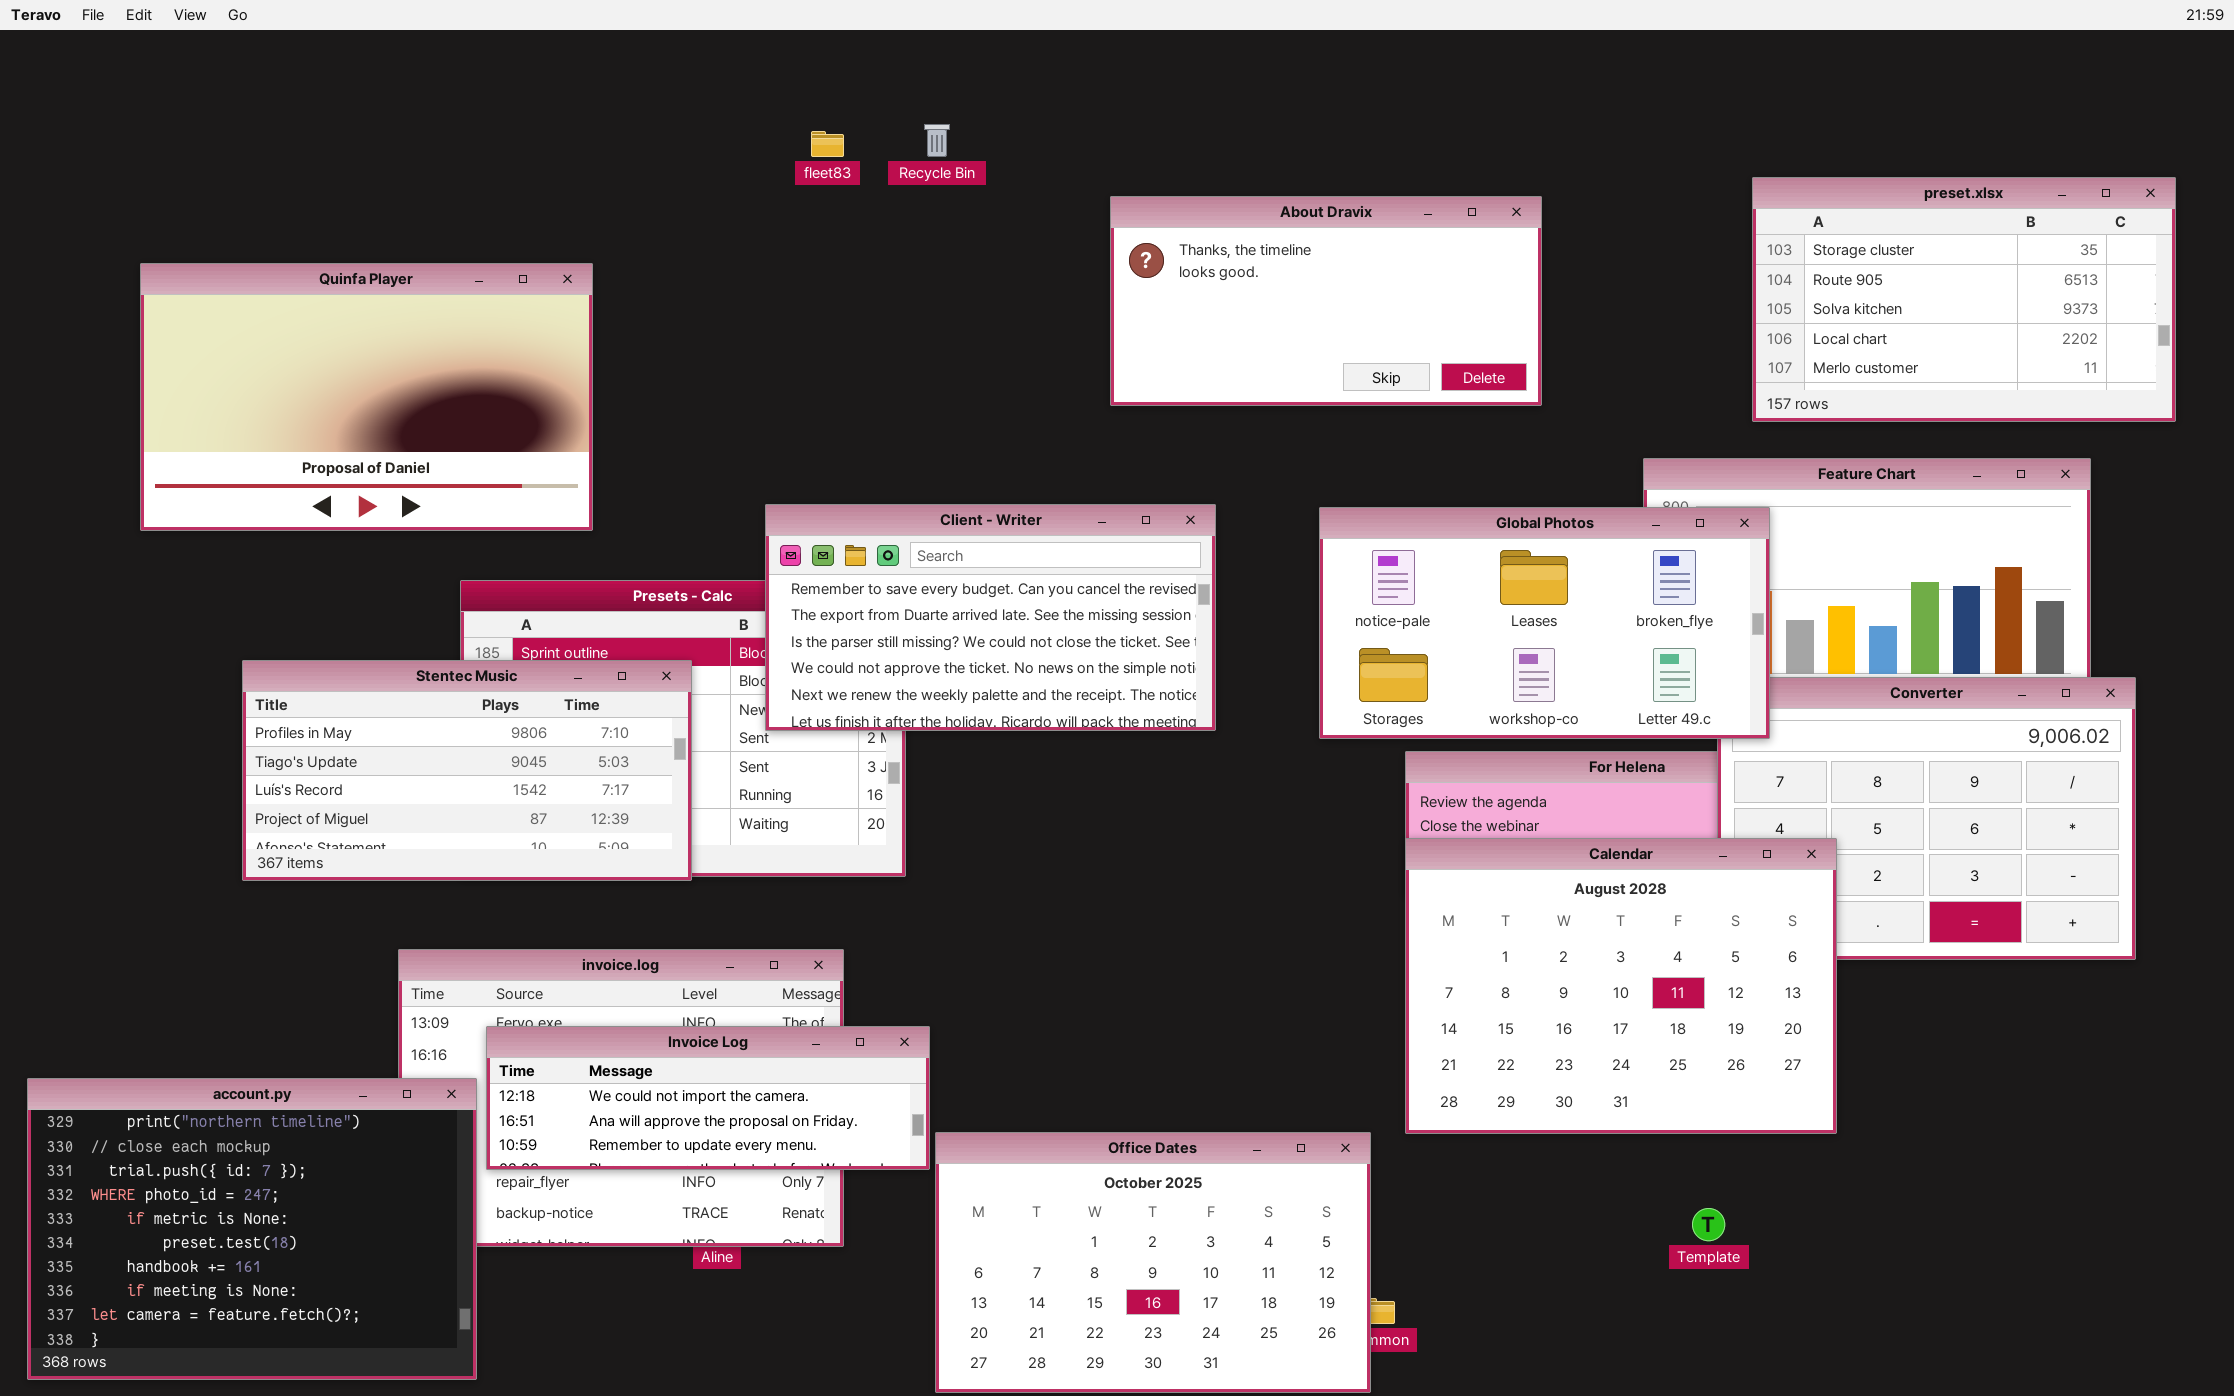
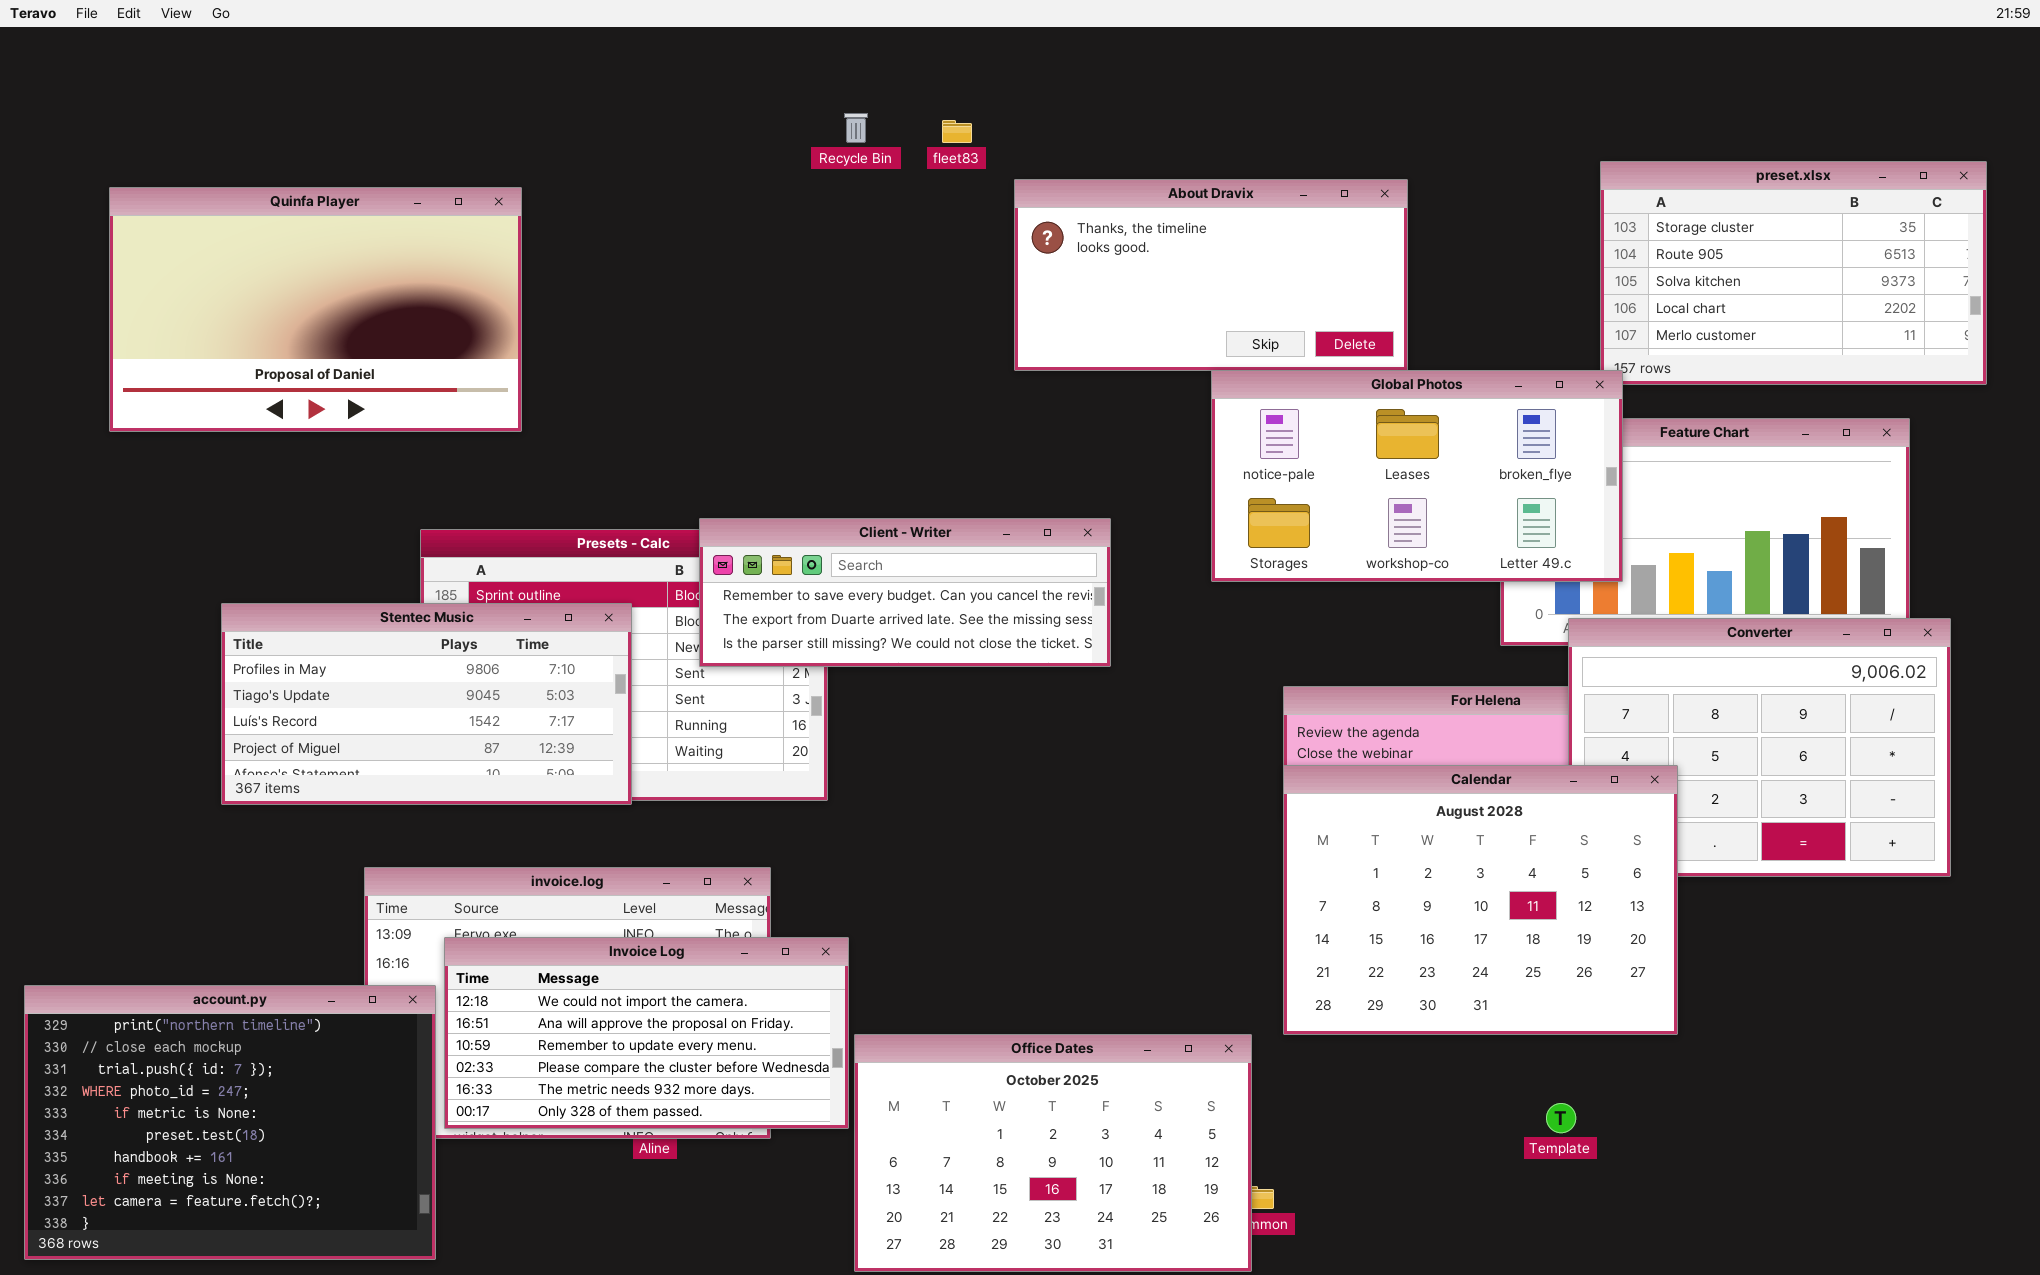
fleet83: [811,131,844,157] -> [942,120,972,143], moved
Quinfa Player: [140,263,593,531] -> [109,187,522,432], moved
Client - Writer: [765,504,1216,731] -> [699,518,1111,667], resized
Global Photos: [1319,507,1770,739] -> [1211,370,1623,582], moved
Invoice Log: [486,1026,930,1170] -> [444,937,849,1129], resized

